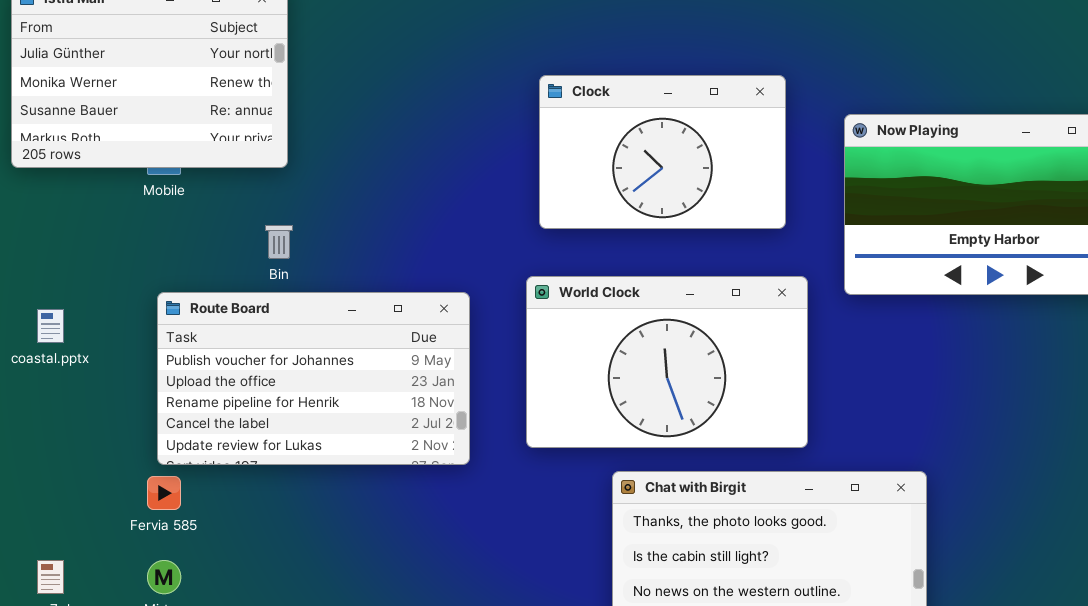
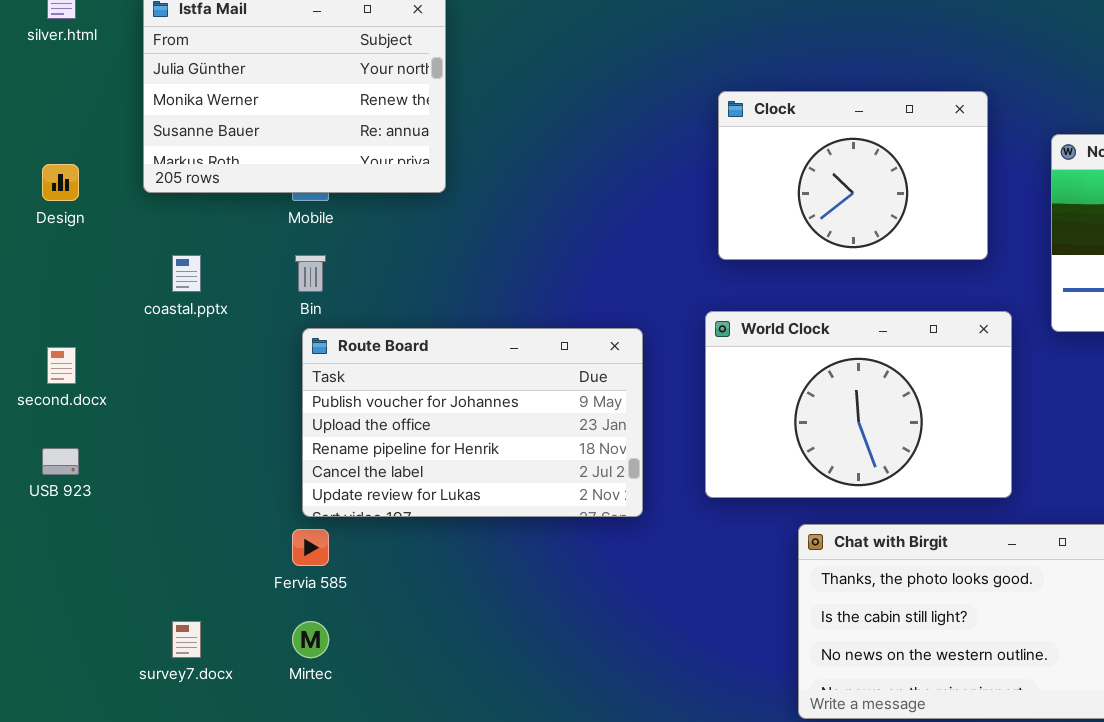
Bin: [265,225,293,259] -> [295,255,326,292], moved
coastal.pptx: [37,309,64,343] -> [172,255,201,292], moved

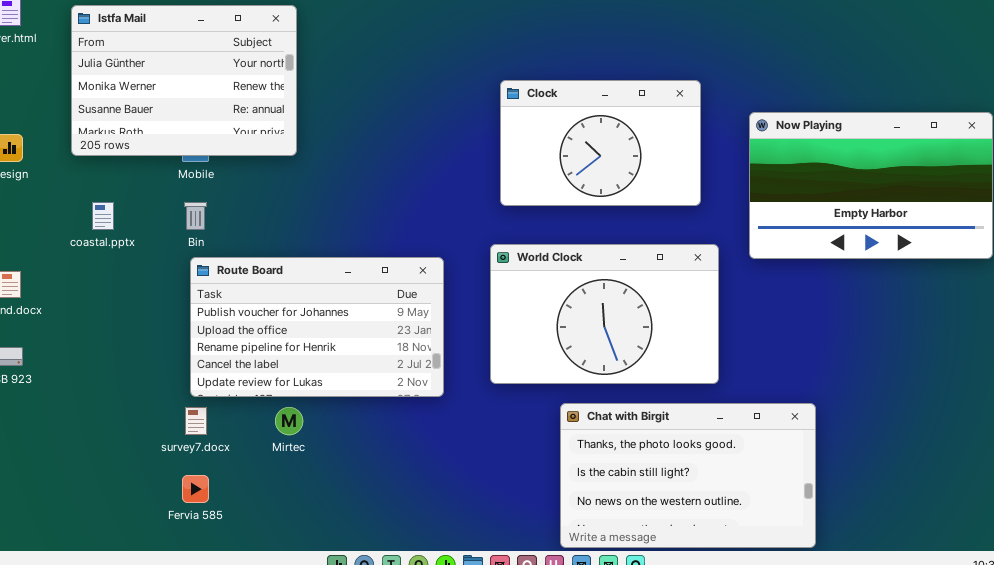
Fervia 585: [292,529,329,566] -> [182,475,209,503], moved
survey7.docx: [172,621,201,658] -> [185,407,207,435], moved
Mirtec: [292,621,329,658] -> [275,407,303,435], moved

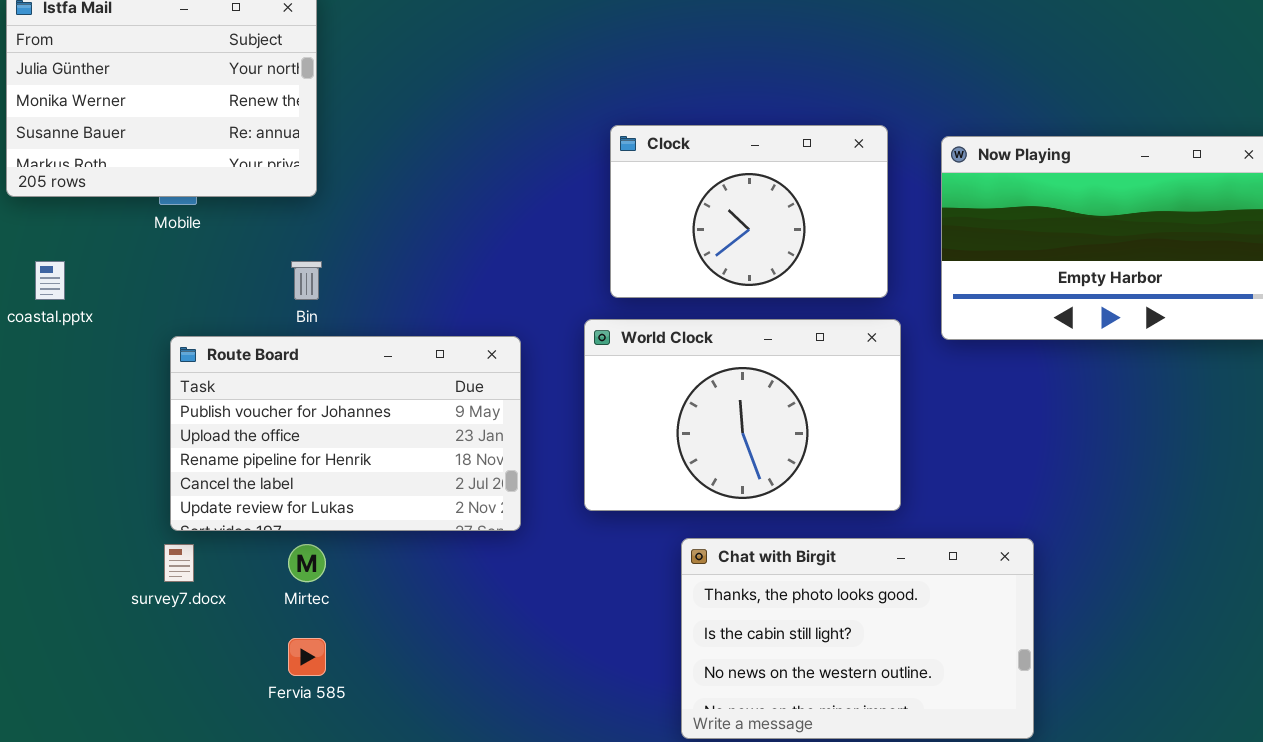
Clock: [500,80,701,206] -> [610,125,888,298], moved
Bin: [184,202,207,230] -> [291,261,322,300], moved
Fervia 585: [182,475,209,503] -> [288,638,326,676], moved

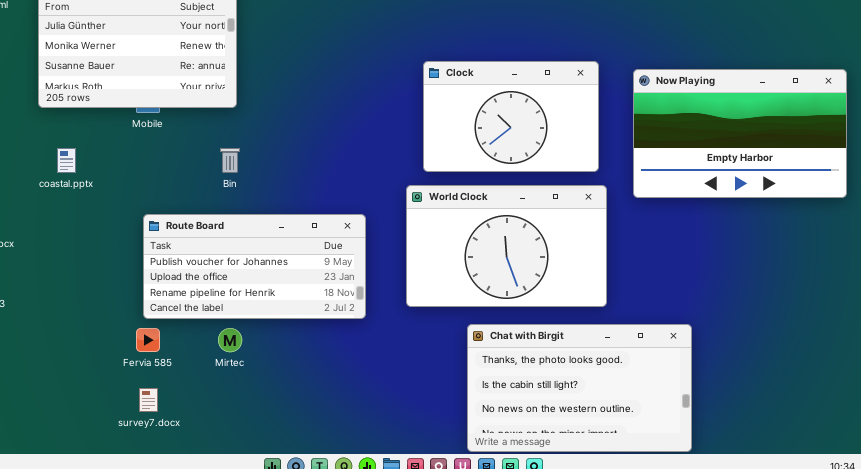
Route Board: [170,336,521,531] -> [143,214,366,319], resized
survey7.docx: [164,544,194,582] -> [139,388,158,412], moved
Fervia 585: [288,638,326,676] -> [136,328,160,352], moved

